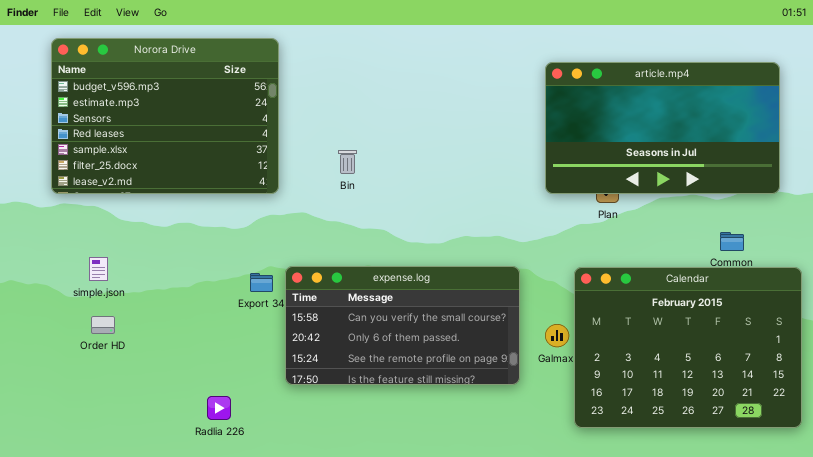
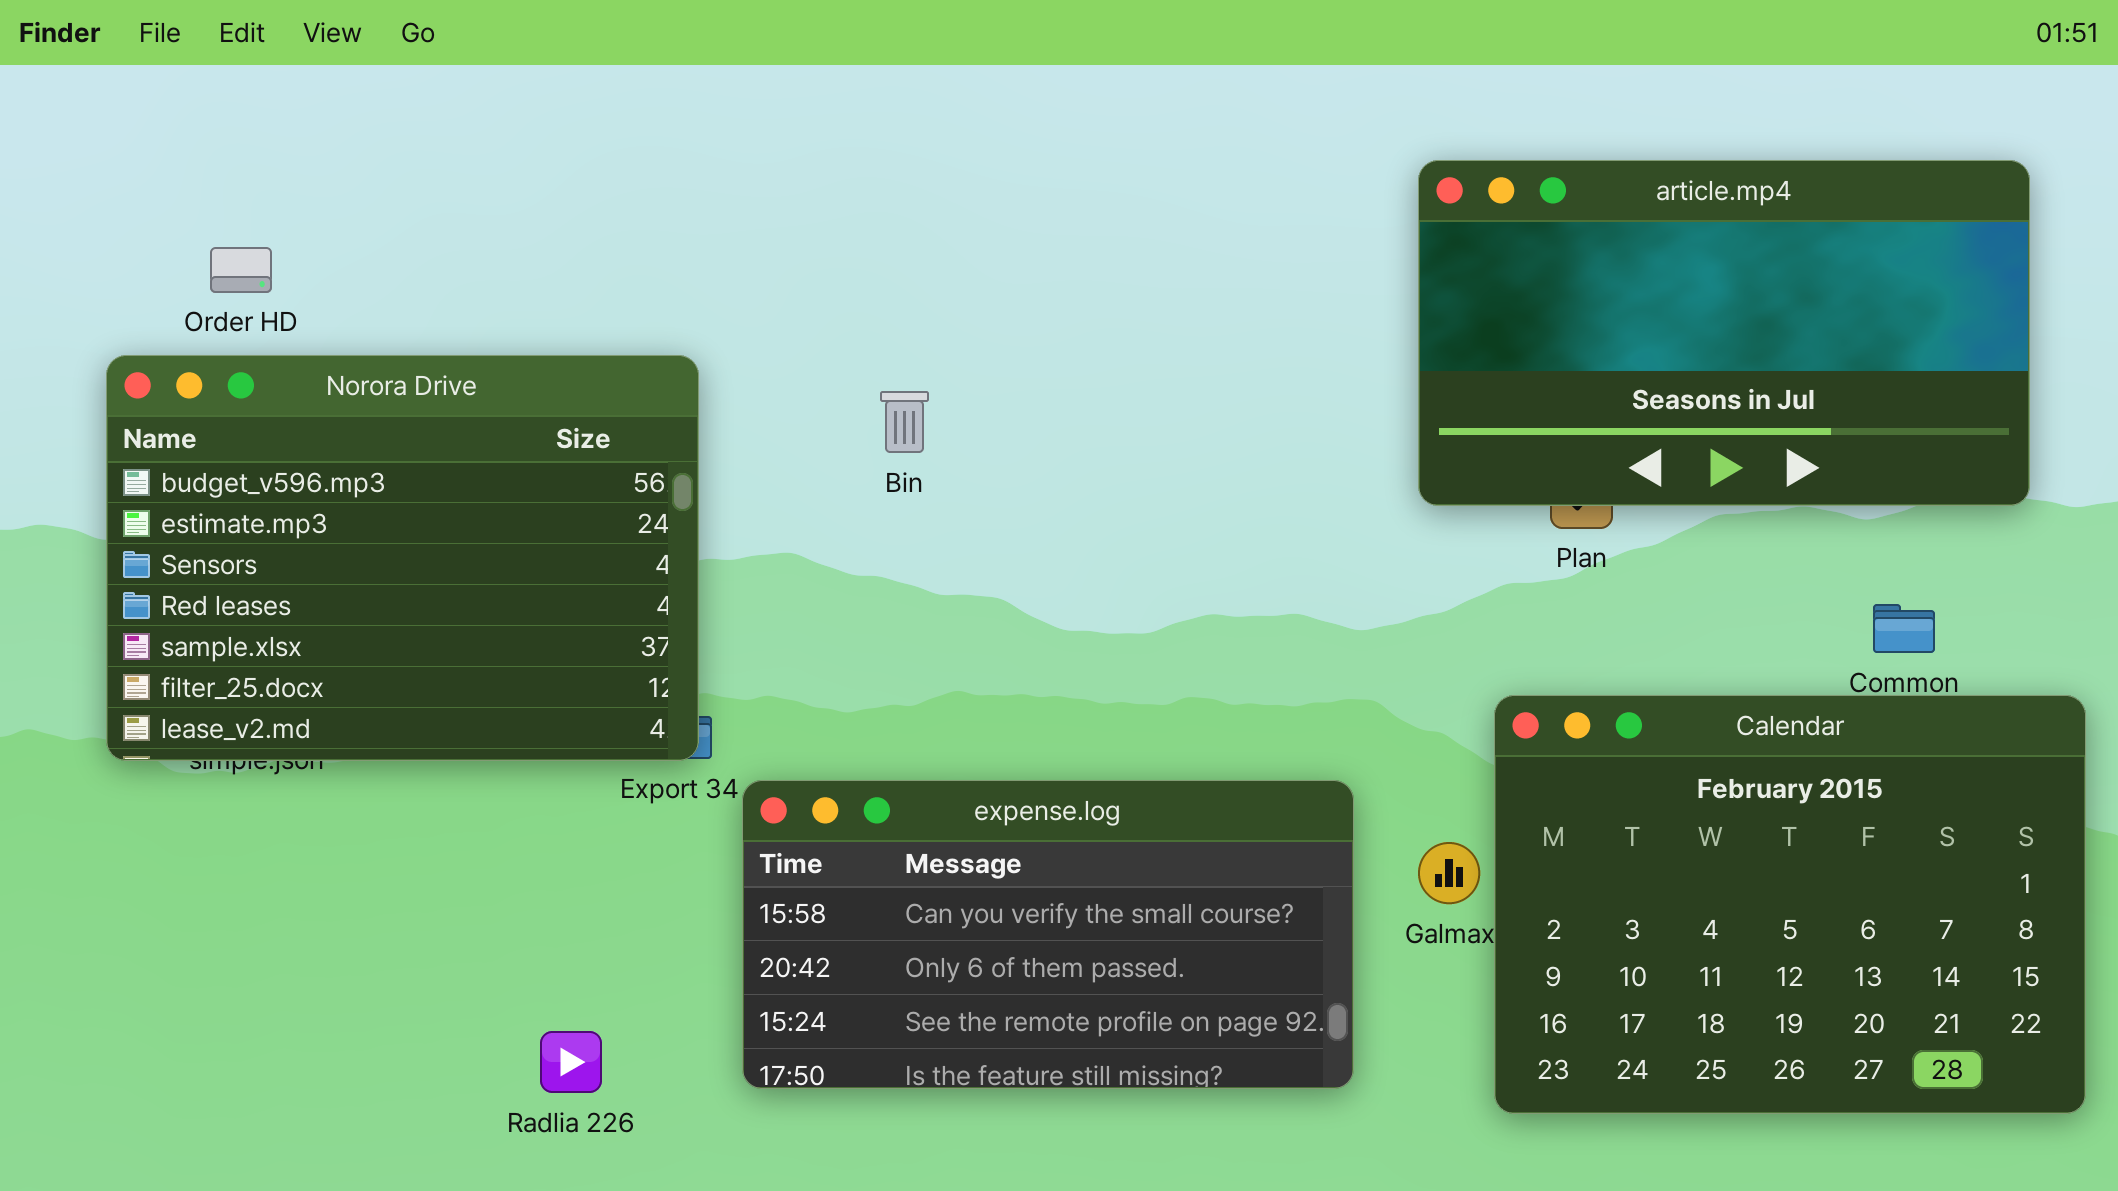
Norora Drive: [51,38,279,194] -> [106,355,699,761], moved
expense.log: [285,266,520,385] -> [742,780,1354,1089], moved
Order HD: [91,316,115,334] -> [210,247,272,293], moved

